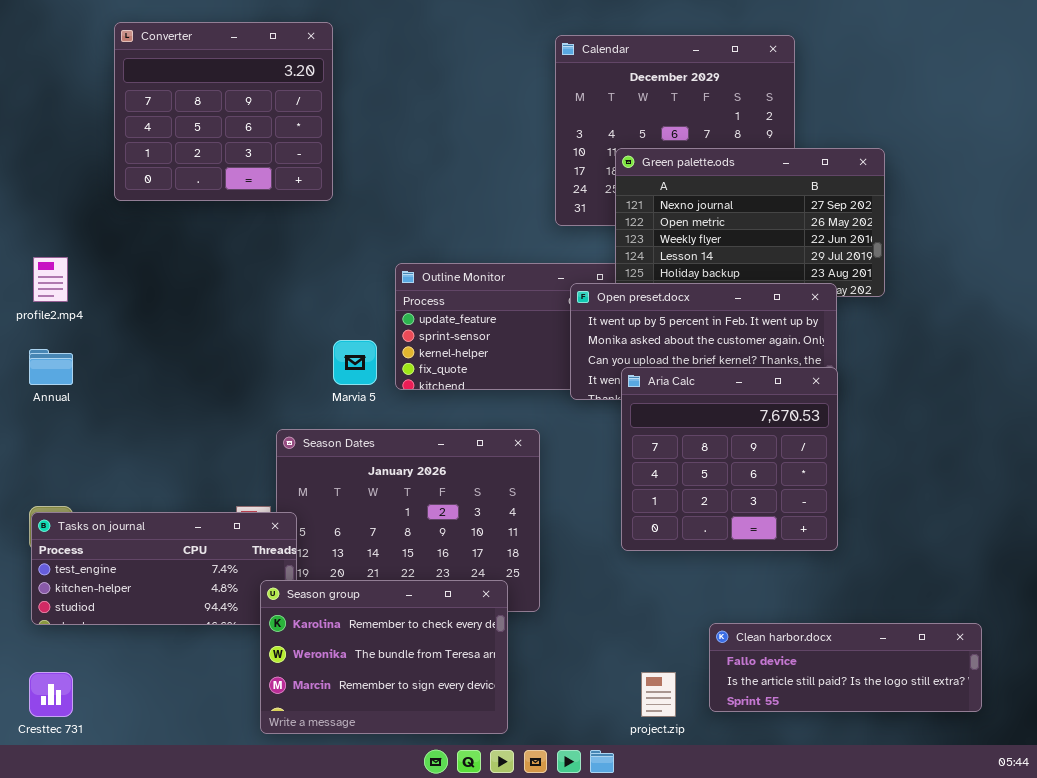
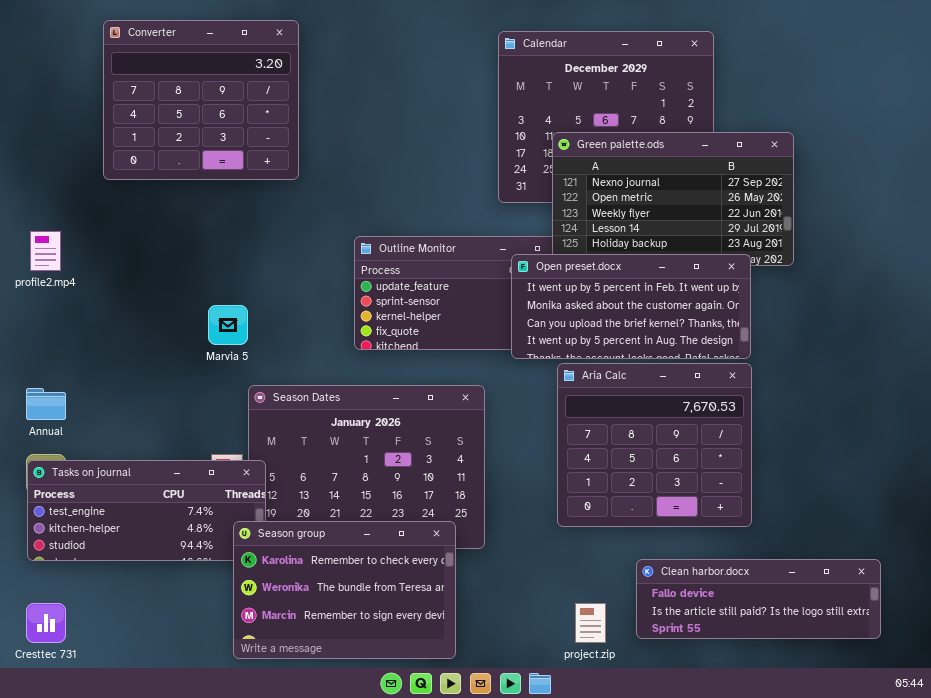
Marvia 5: [333,340,377,385] -> [208,305,248,345], moved
Annual: [29,349,73,385] -> [26,388,66,420], moved
Aria Calc: [621,367,838,551] -> [557,363,752,527], moved

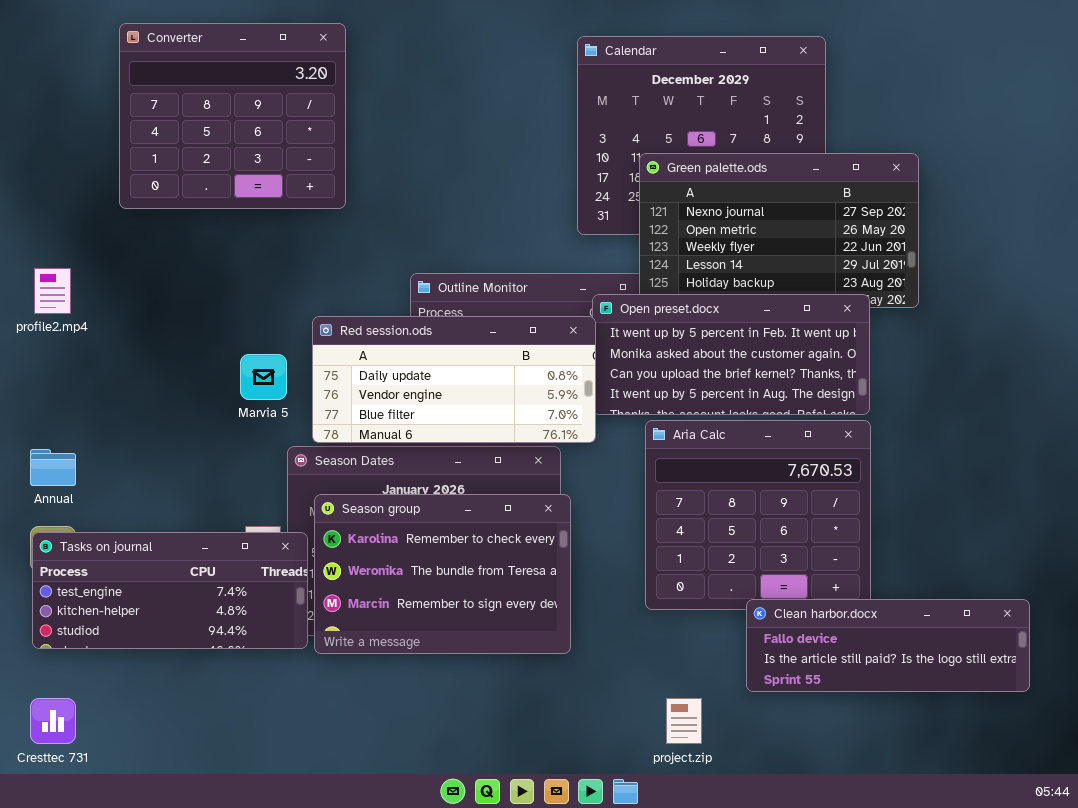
Red session.ods: none -> [312,316,596,443], opened
Season group: [233,521,456,659] -> [314,494,571,654], moved
Clean harbor.docx: [636,559,881,639] -> [746,599,1030,692], moved

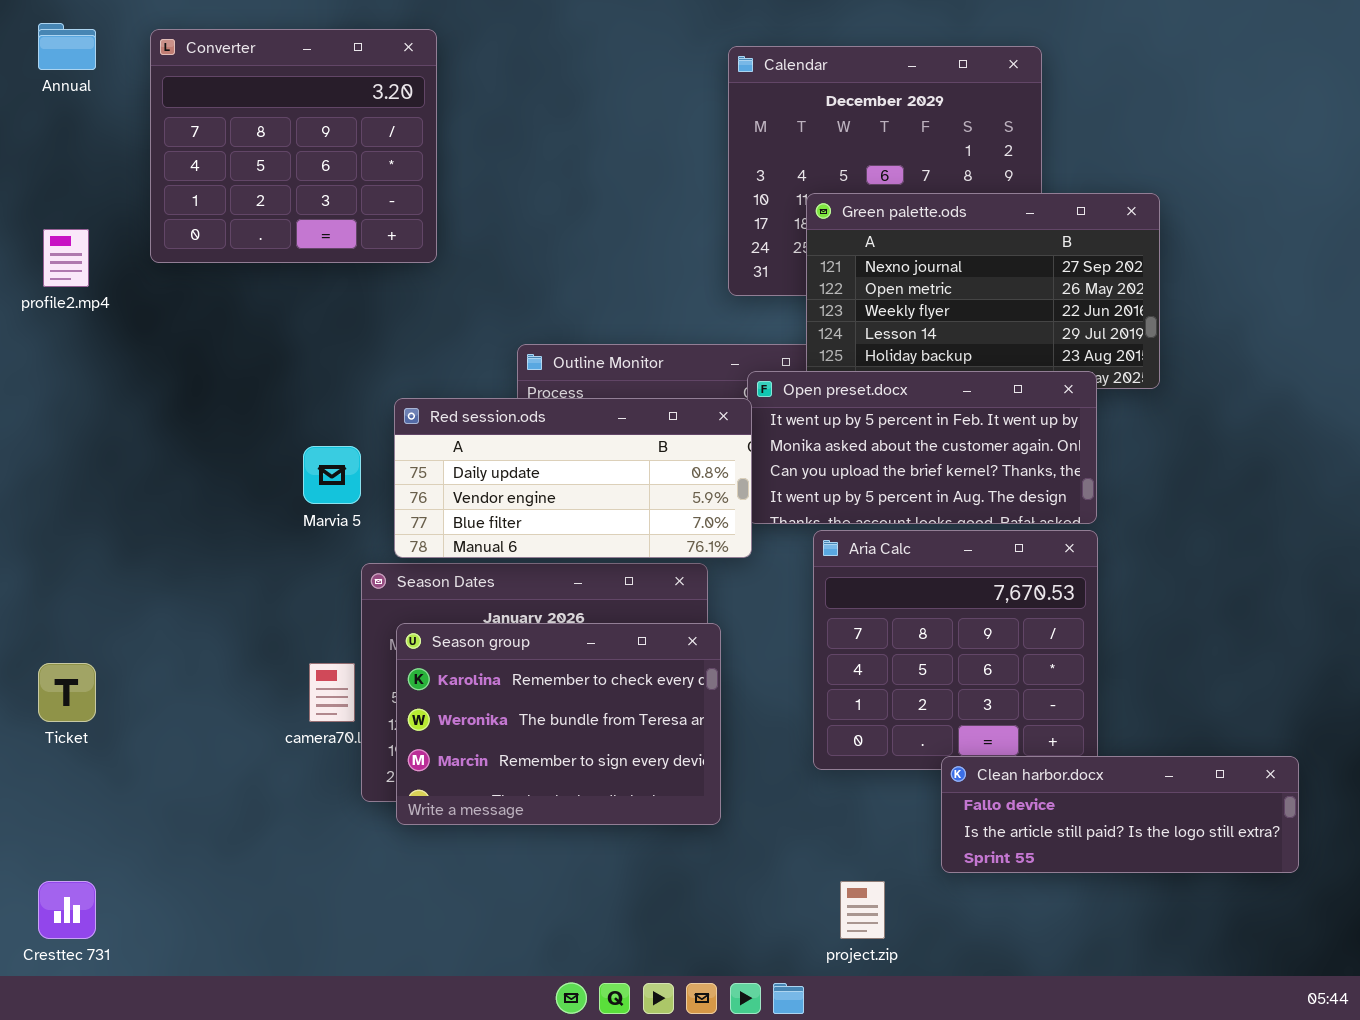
profile2.mp4: [34,268,71,314] -> [43,229,89,287], moved
Annual: [30,449,76,486] -> [38,23,96,70], moved
Tasks on journal: [32,532,308,649] -> none, closed

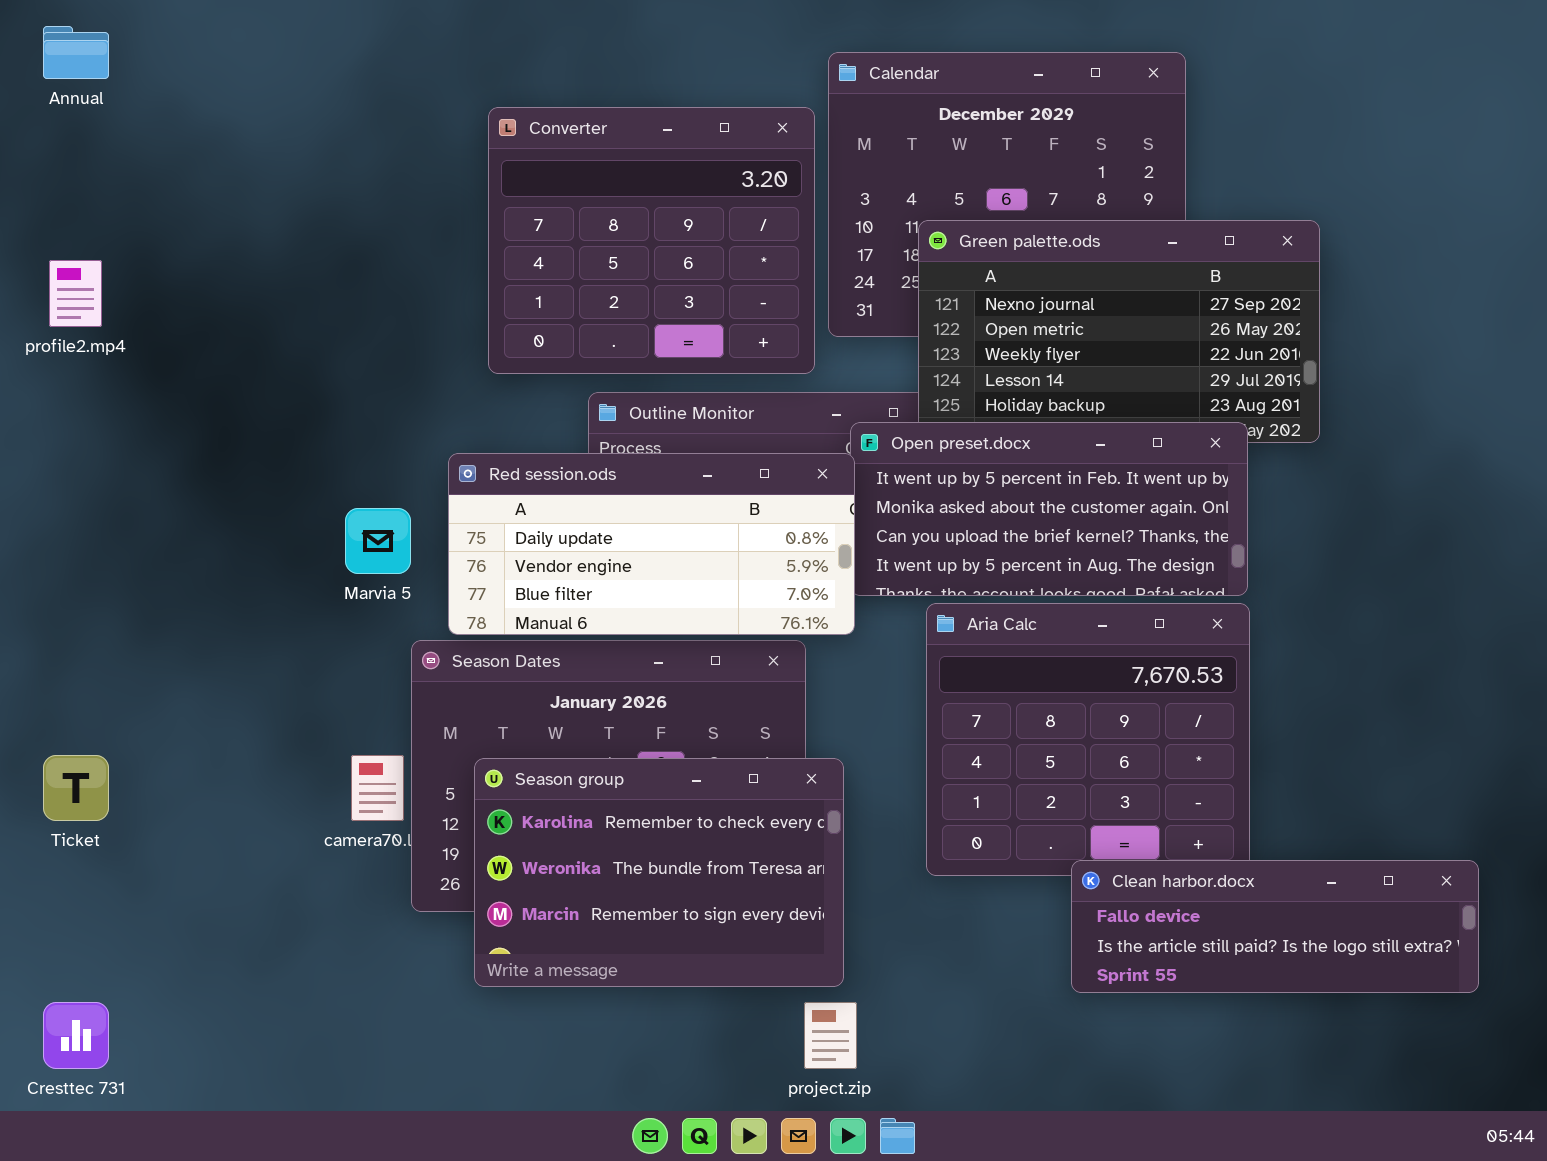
Converter: [150,29,437,263] -> [488,107,815,374], moved
Season group: [396,623,721,825] -> [474,758,844,987], moved
project.zip: [840,881,885,939] -> [804,1002,857,1069], moved

